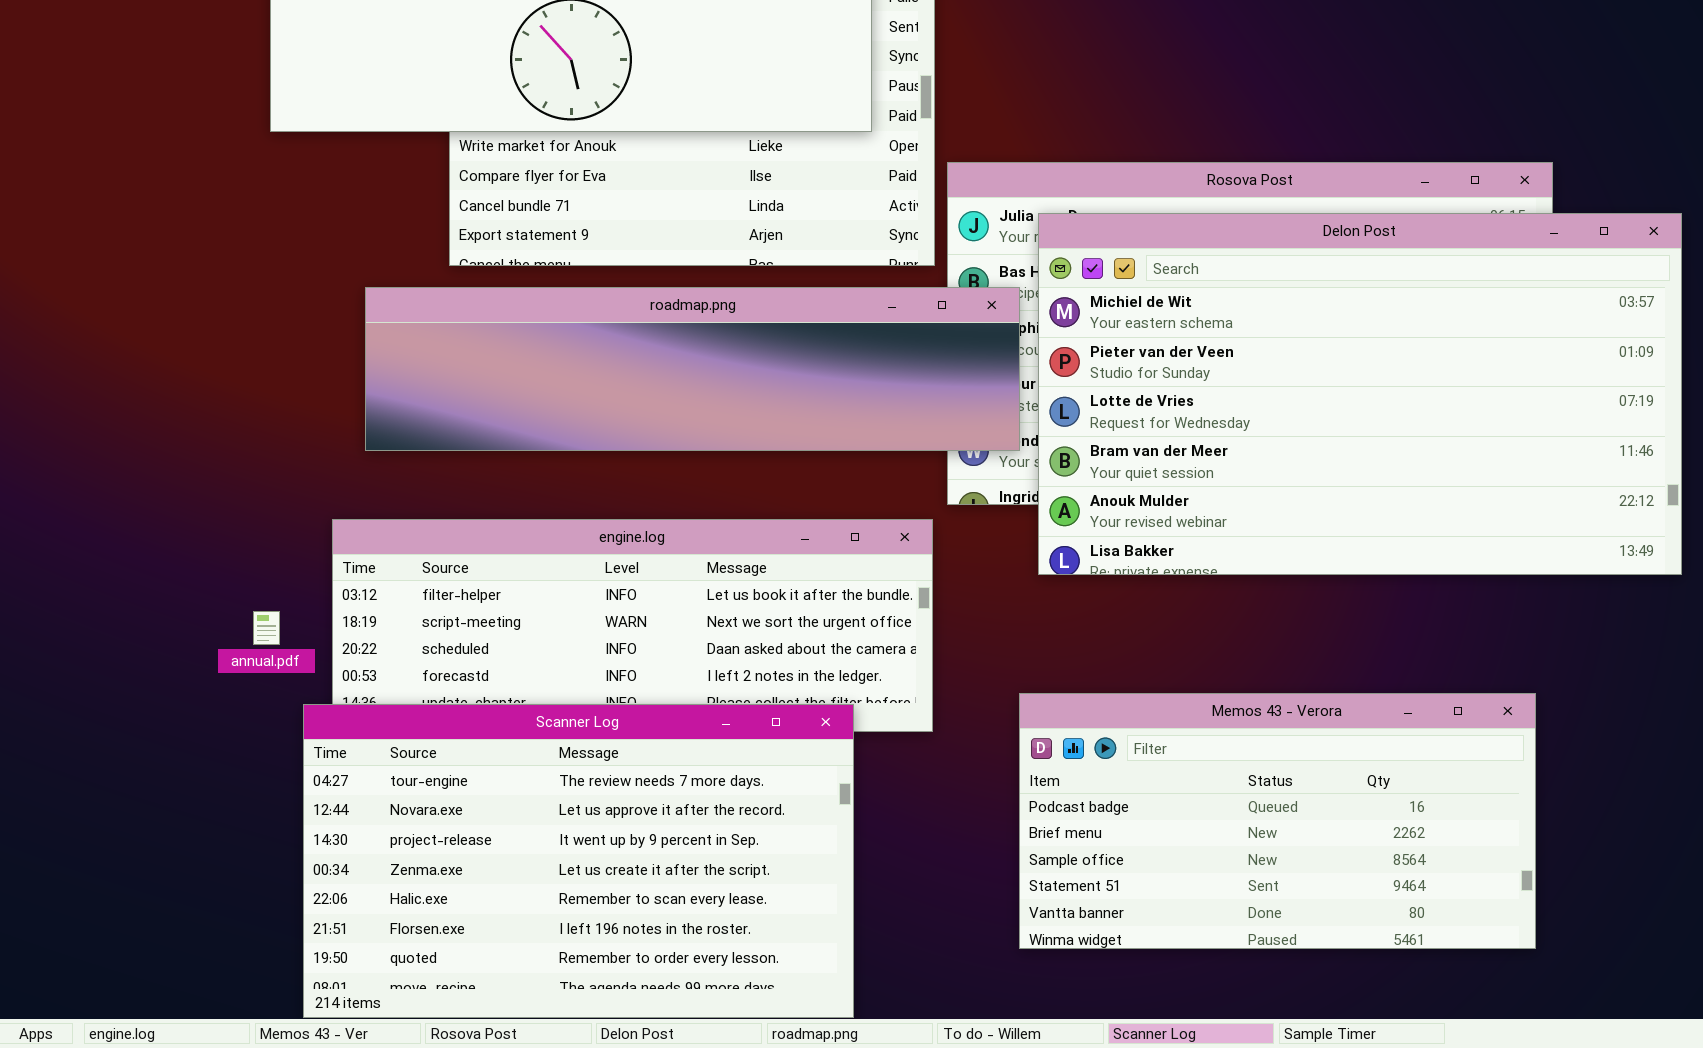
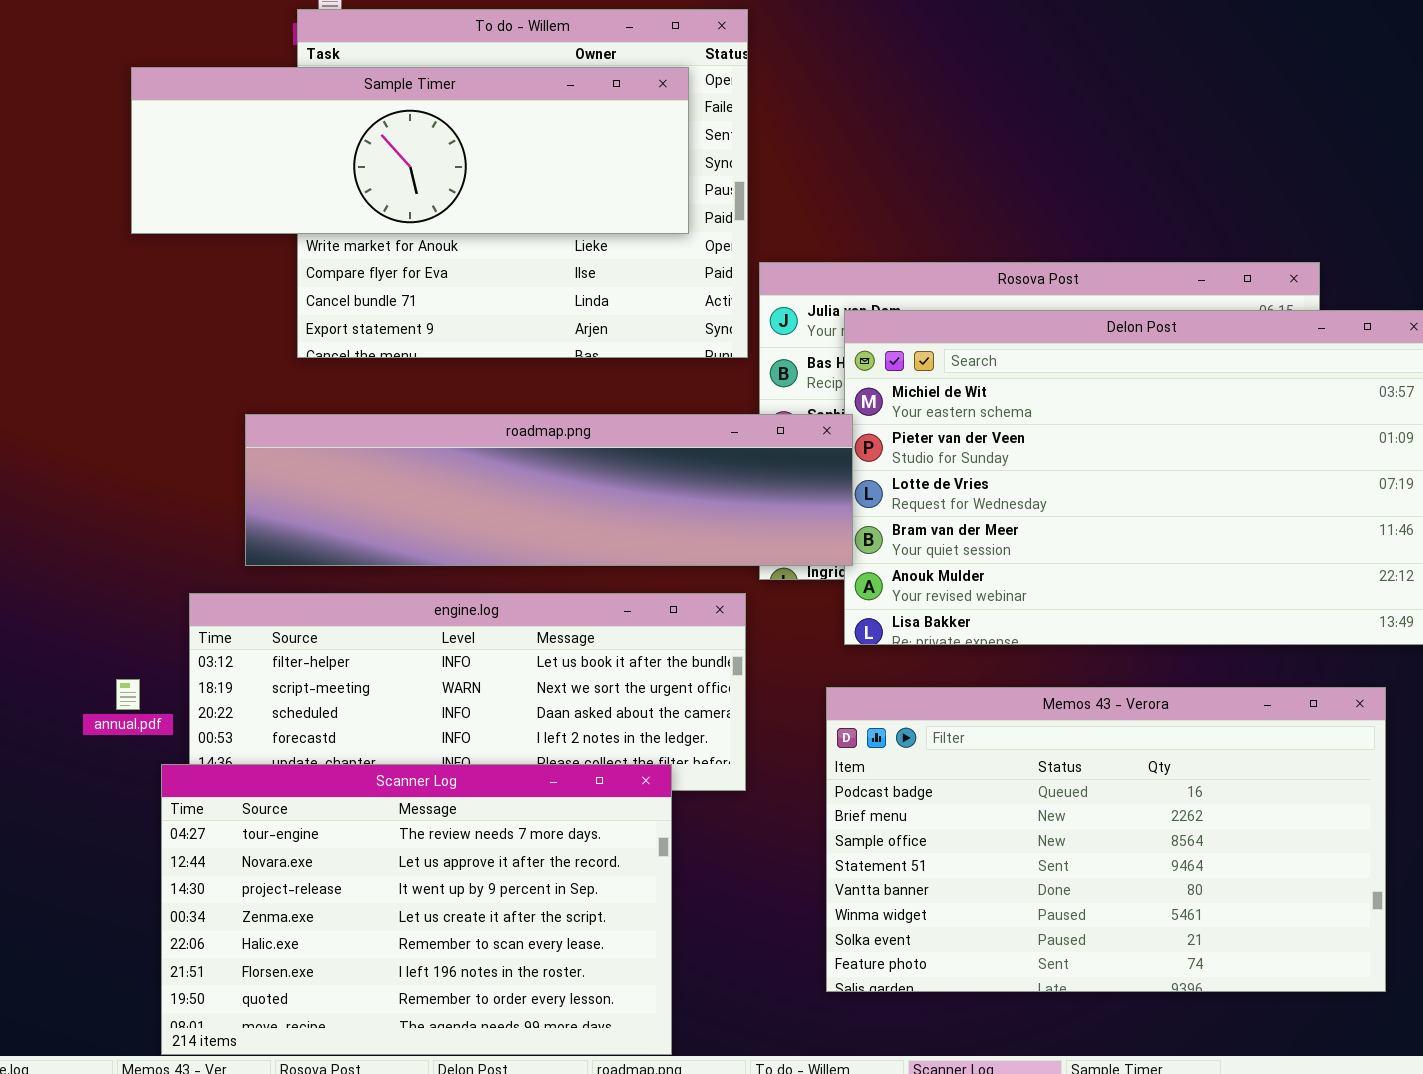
roadmap.png: [365,287,1020,451] -> [245,414,853,566], moved
Memos 43 - Verora: [1019,693,1536,949] -> [826,687,1386,992], resized

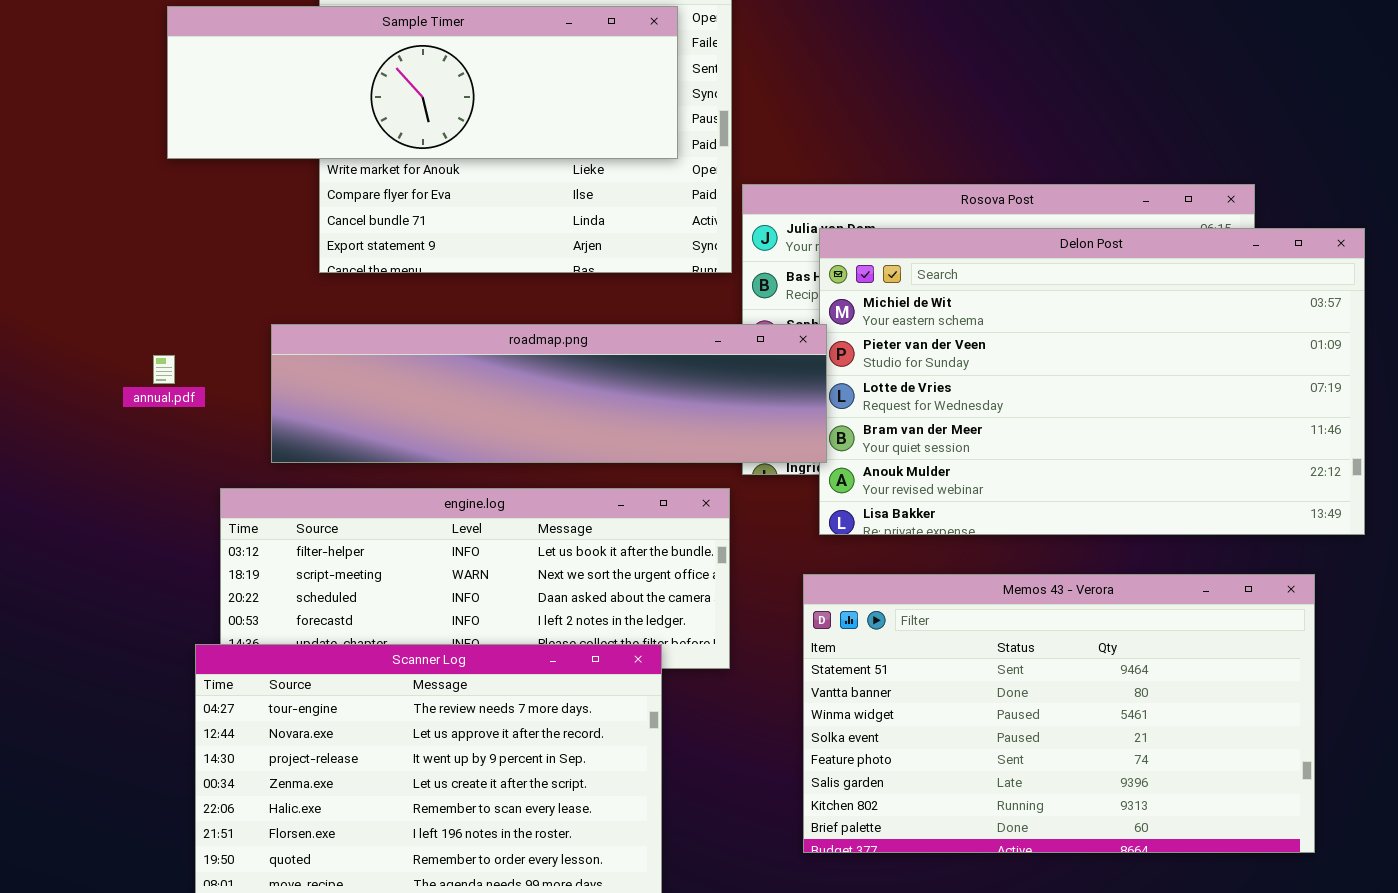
annual.pdf: [116,679,140,710] -> [153,355,175,384], moved
Memos 43 - Verora: [826,687,1386,992] -> [803,574,1315,853], scrolled down 3 rows

